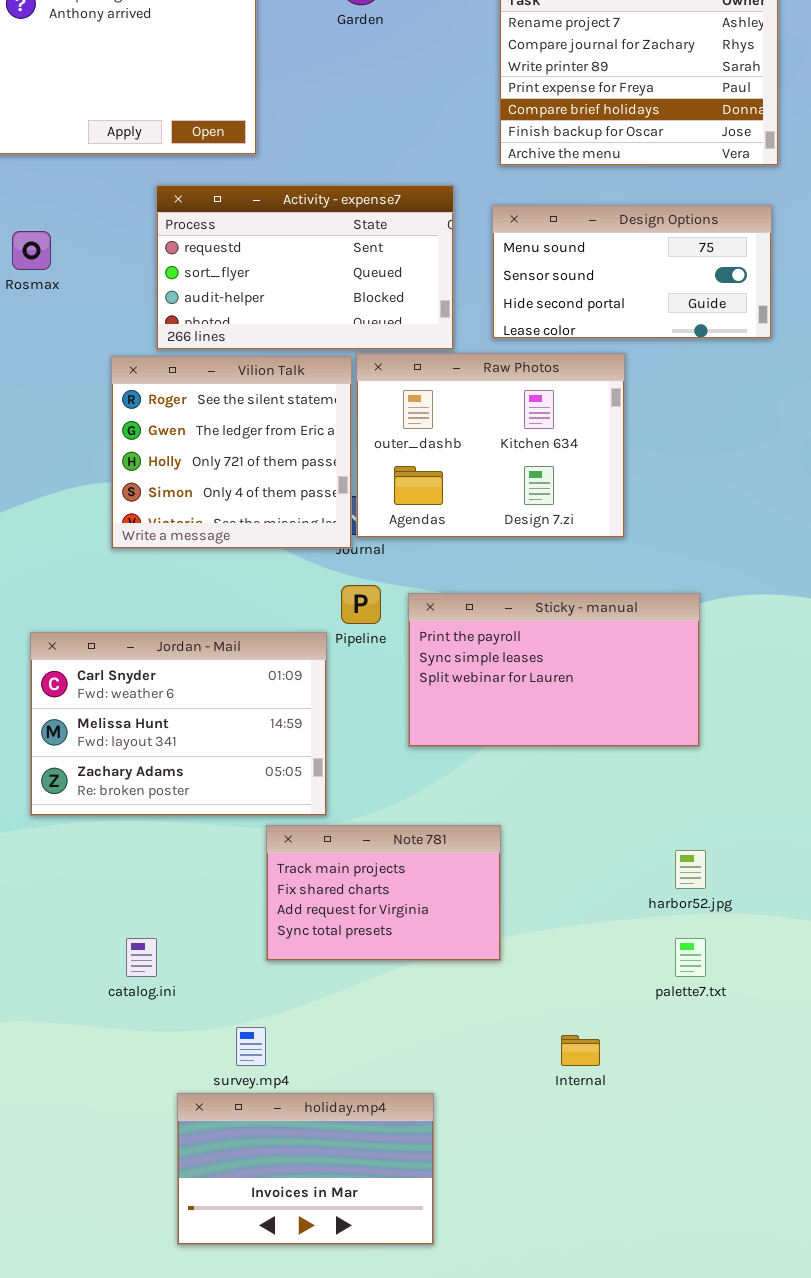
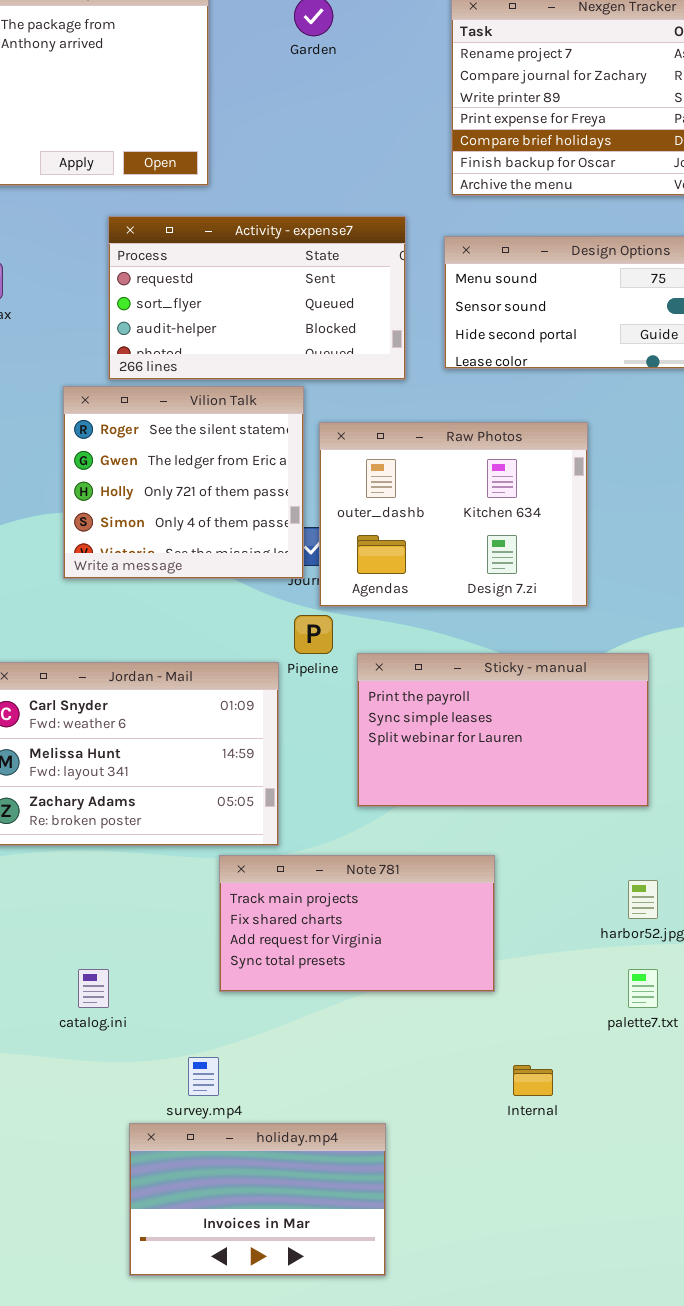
Raw Photos: [356,353,625,538] -> [319,422,588,607], moved
Sticky - manual: [408,593,700,747] -> [357,653,649,807], moved
Note 781: [266,825,501,961] -> [219,855,495,992], resized

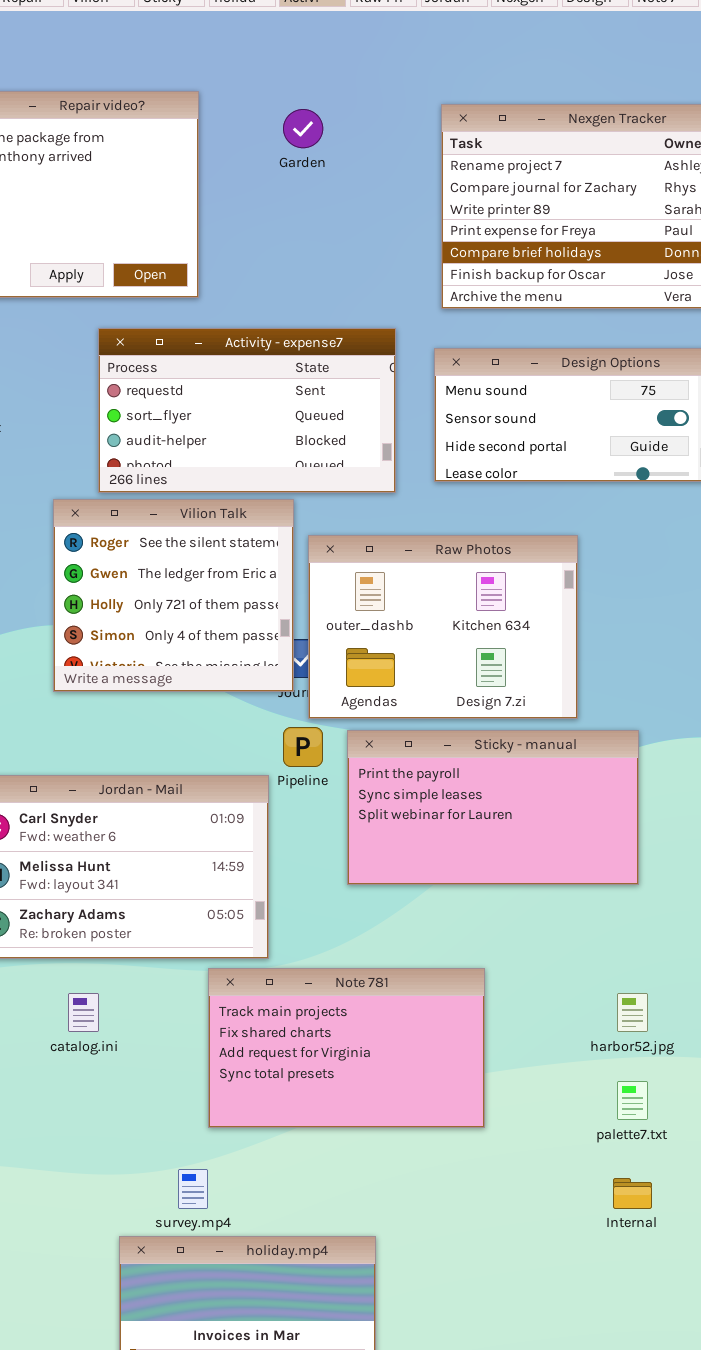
Sticky - manual: [357,653,649,807] -> [347,730,639,885], moved
Note 781: [219,855,495,992] -> [208,968,485,1128], resized
catalog.ini: [78,969,109,1008] -> [68,993,99,1032], moved
Internal: [513,1065,553,1096] -> [613,1178,652,1209], moved

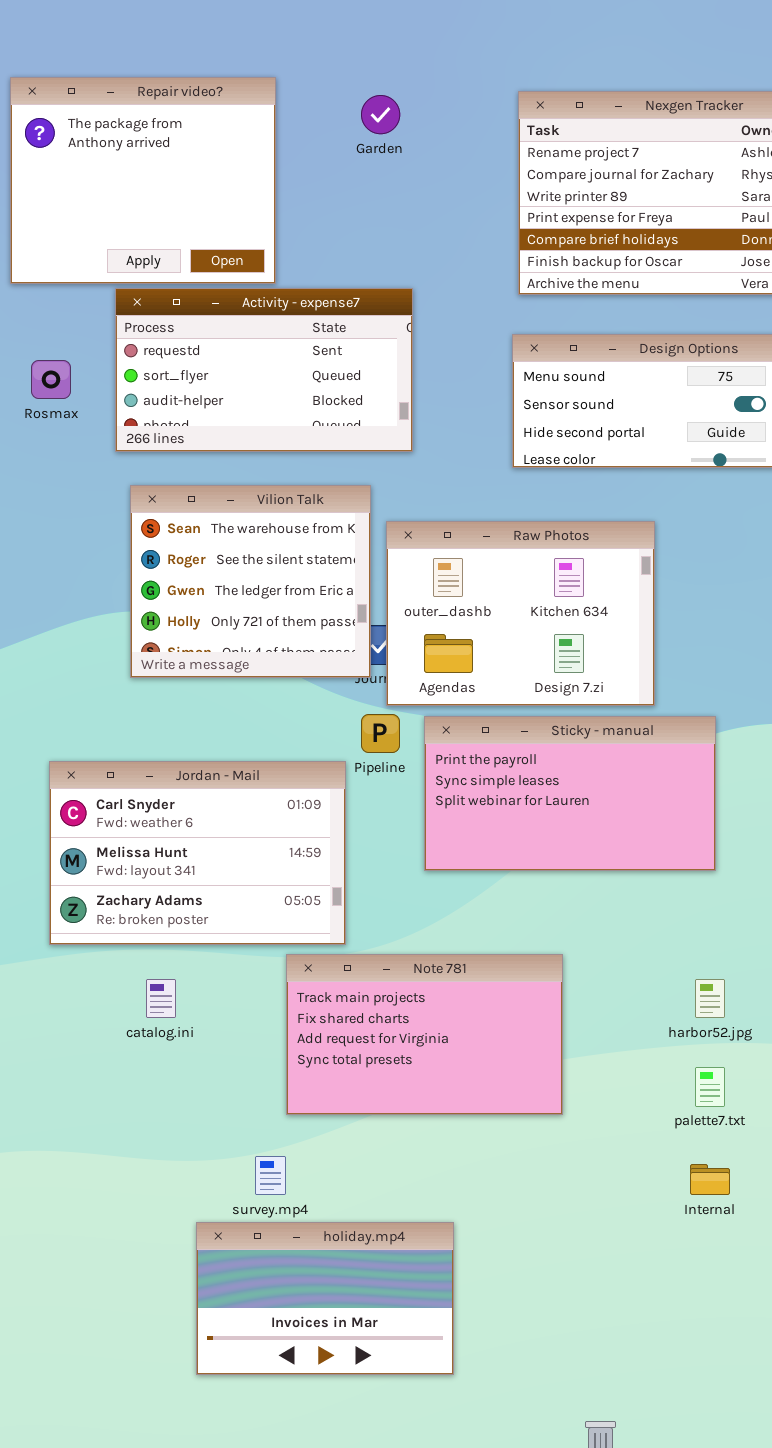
Activity - expense7: [98,328,396,493] -> [115,288,413,452], moved
Vilion Talk: [53,499,294,692] -> [130,485,371,678], scrolled up 1 row

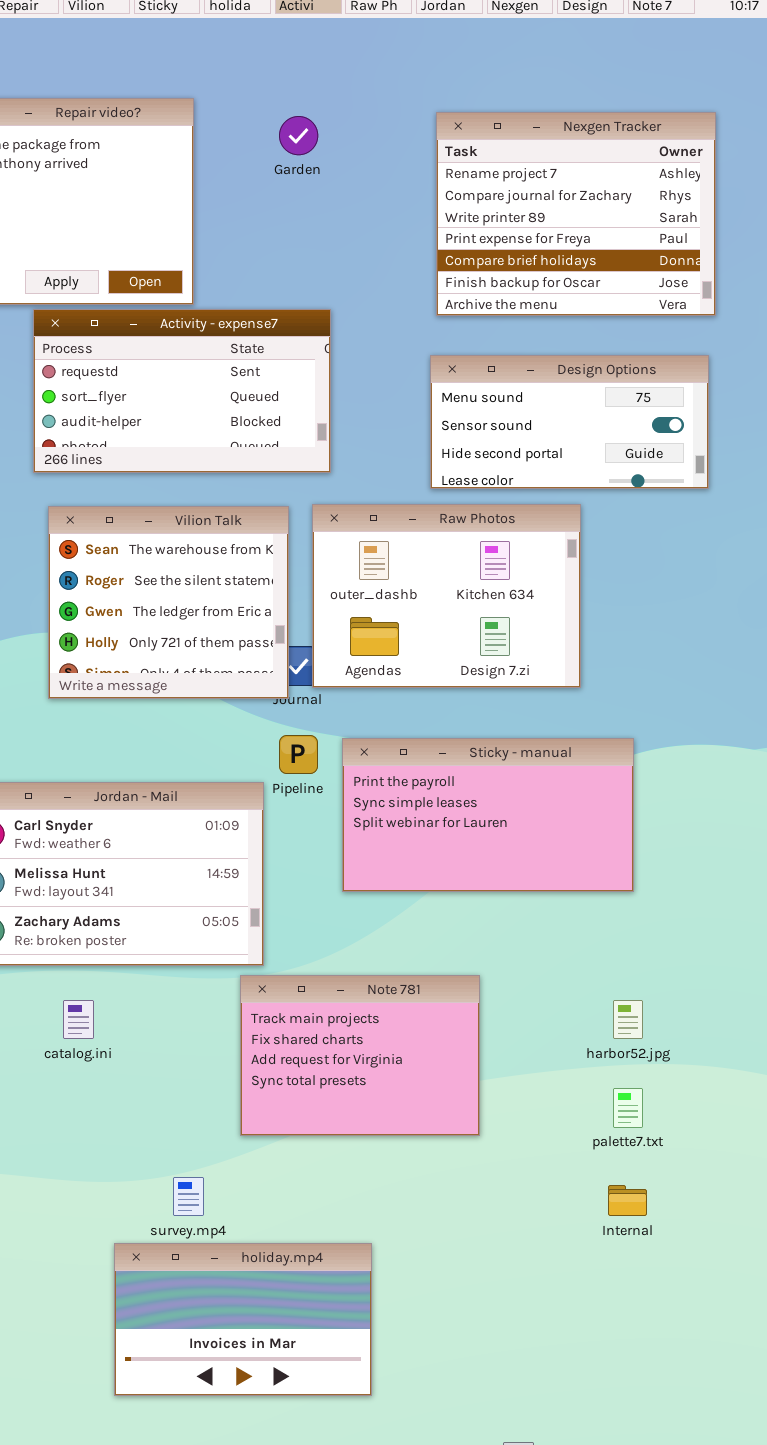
Raw Photos: [386,521,655,706] -> [312,504,581,688], moved
Note 781: [286,954,563,1115] -> [240,975,480,1136], resized

